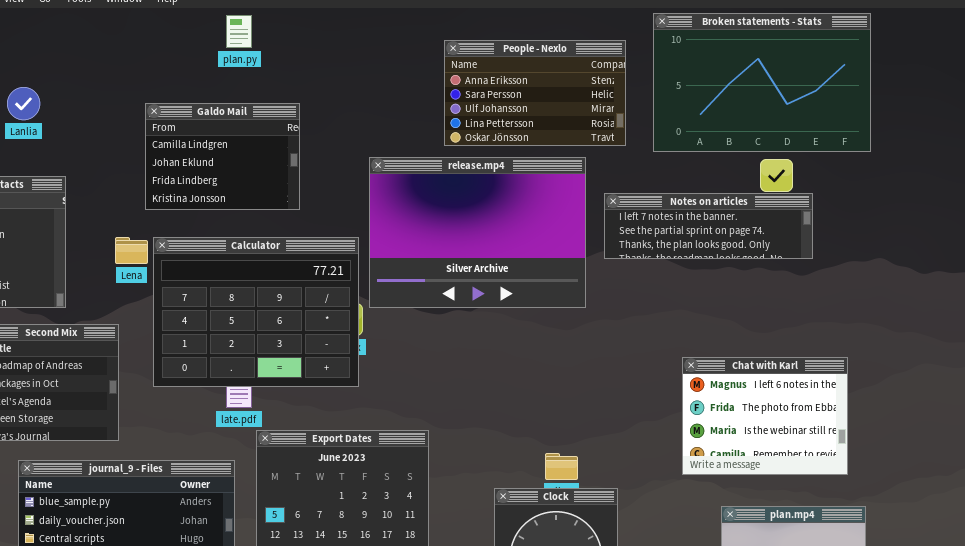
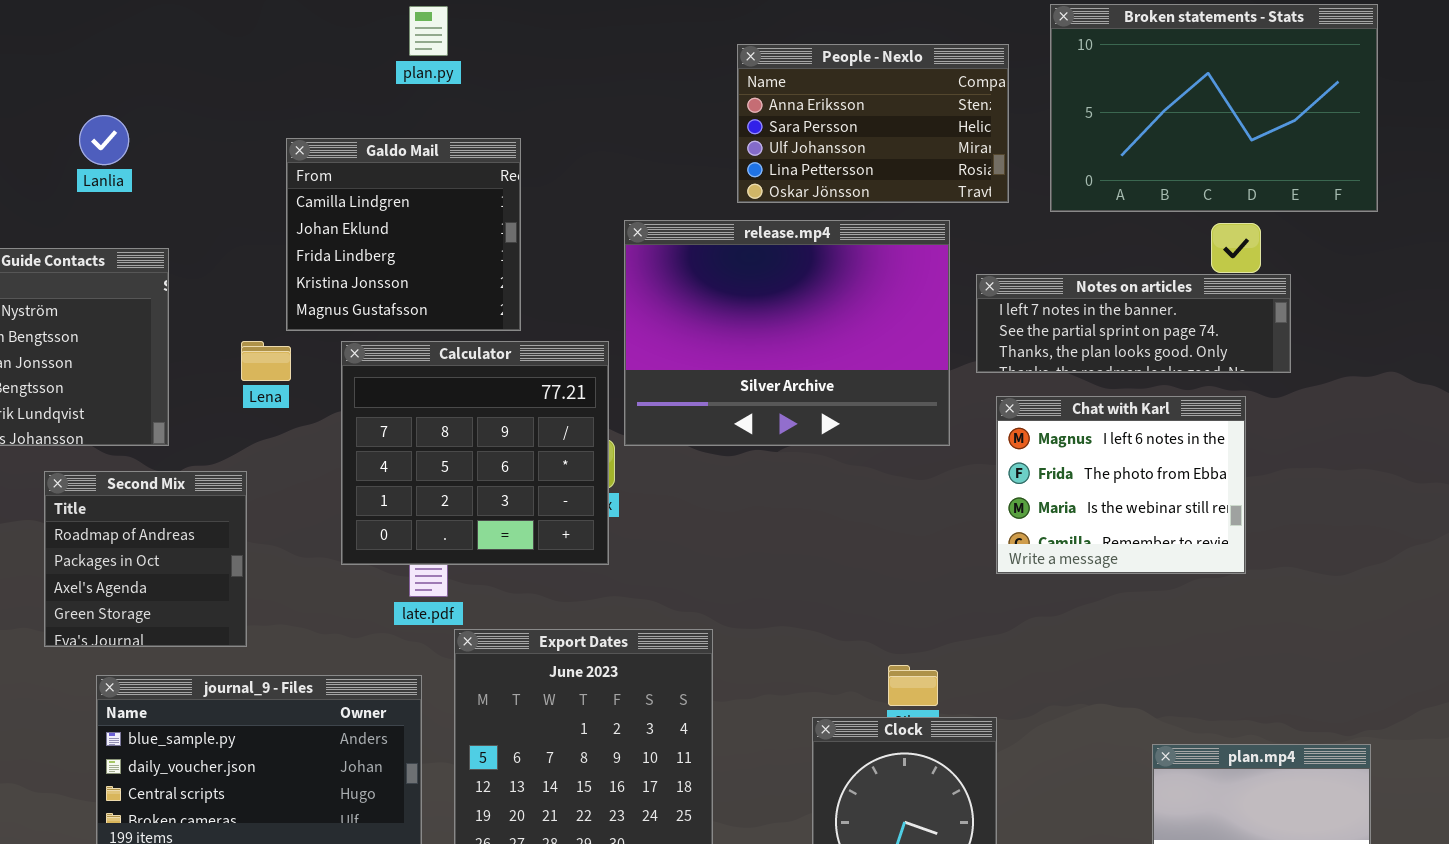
Galdo Mail: [145,103,300,210] -> [286,138,521,331], resized
Calculator: [153,237,359,387] -> [341,341,609,565], resized
Chat with Karl: [682,357,848,475] -> [996,396,1246,574], moved

